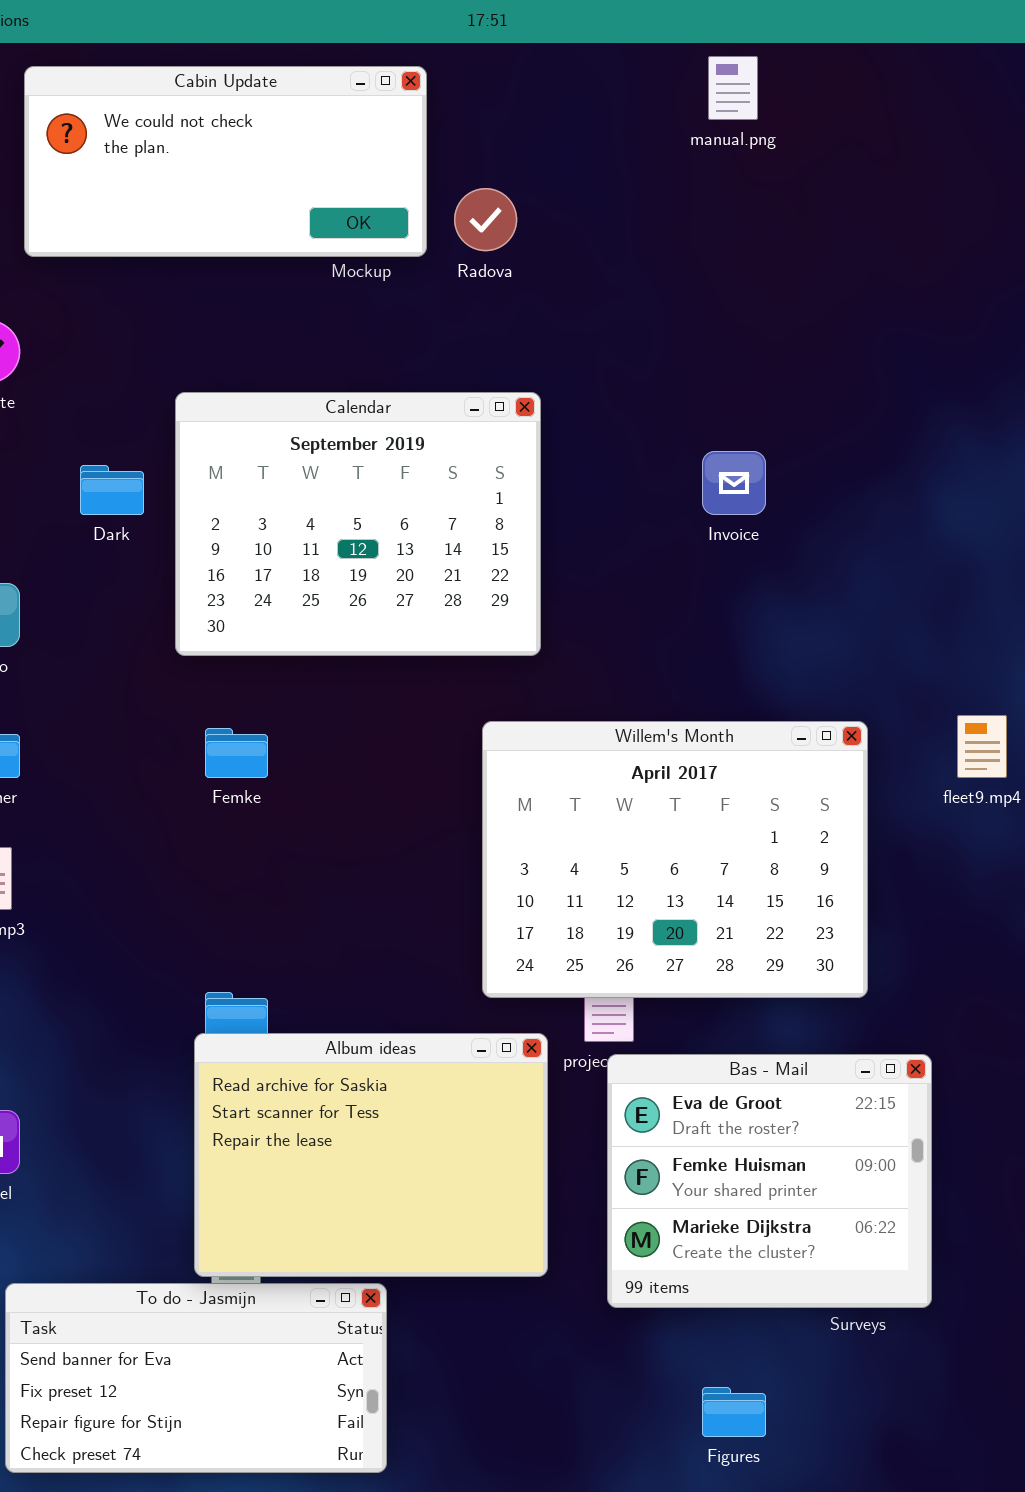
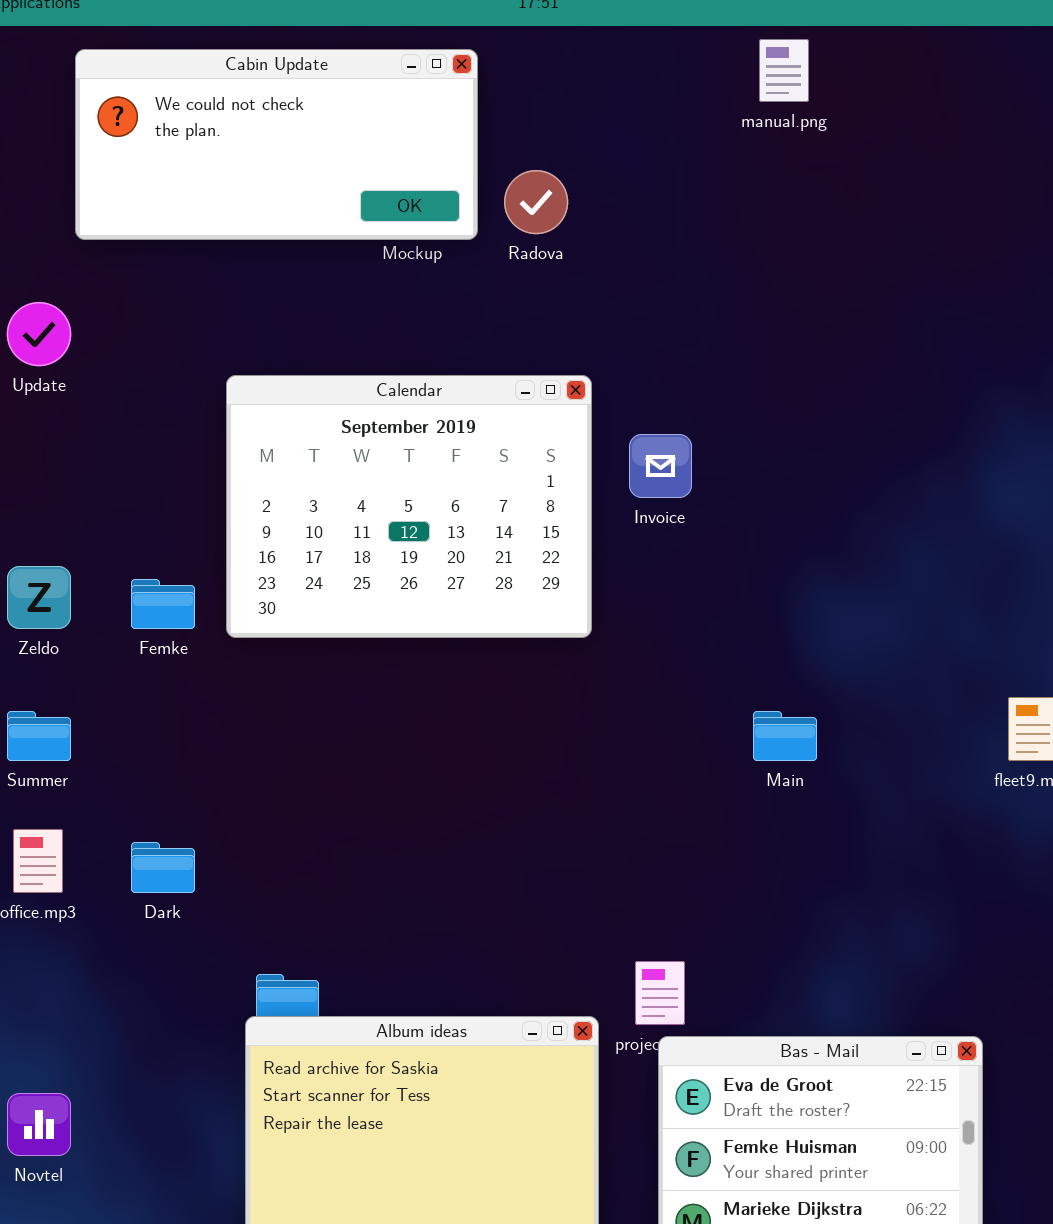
Invoice: [702,451,766,515] -> [629,434,692,498], moved
Dark: [80,465,144,515] -> [131,842,195,893], moved
Willem's Month: [482,721,868,998] -> none, closed
Femke: [205,728,268,778] -> [131,579,195,629], moved

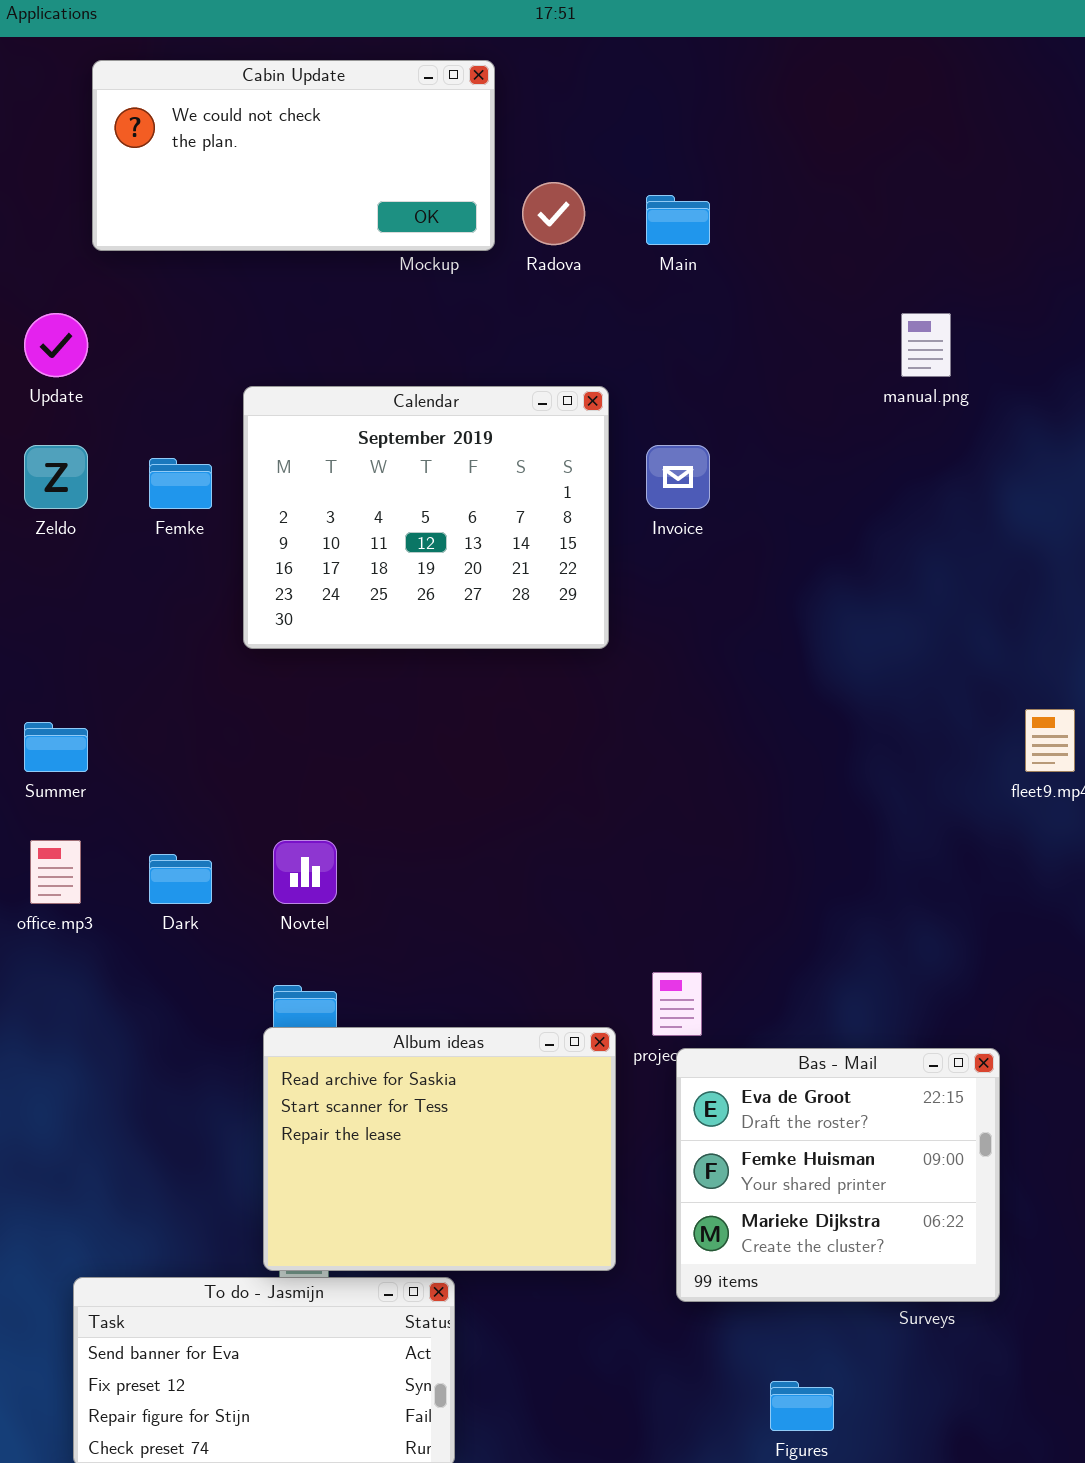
manual.png: [759,39,809,102] -> [901,313,951,377], moved
Zeldo: [7,566,71,629] -> [24,445,88,509], moved
Femke: [131,579,195,629] -> [149,458,212,509], moved
Main: [753,711,817,761] -> [646,195,710,245], moved
Novtel: [7,1093,71,1156] -> [273,840,337,904], moved

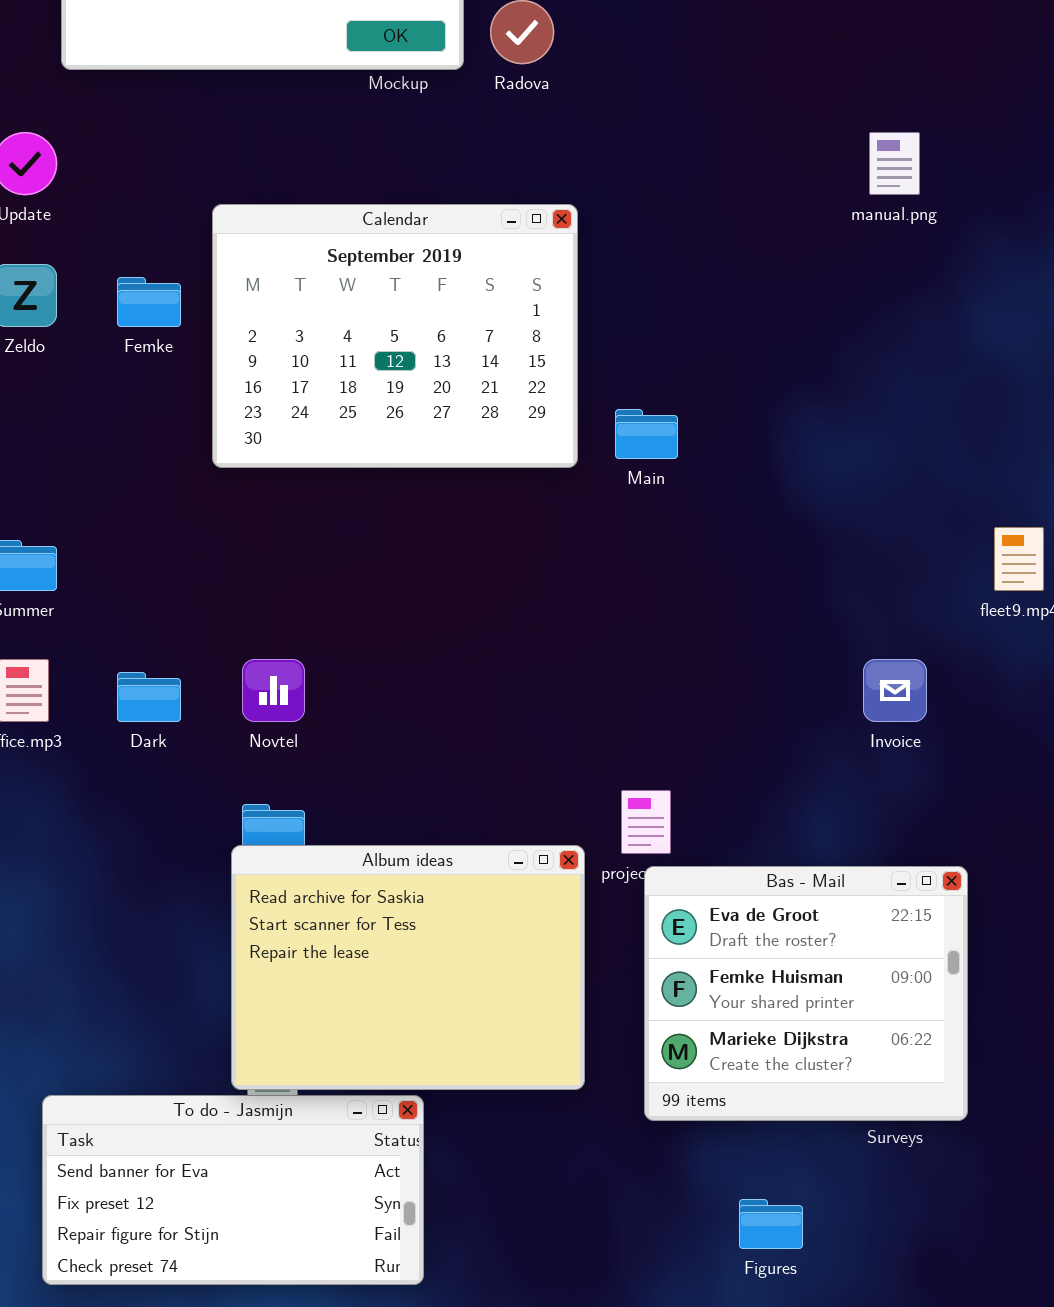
Main: [646,195,710,245] -> [615,409,678,459], moved
Invoice: [646,445,710,509] -> [863,659,927,722], moved

